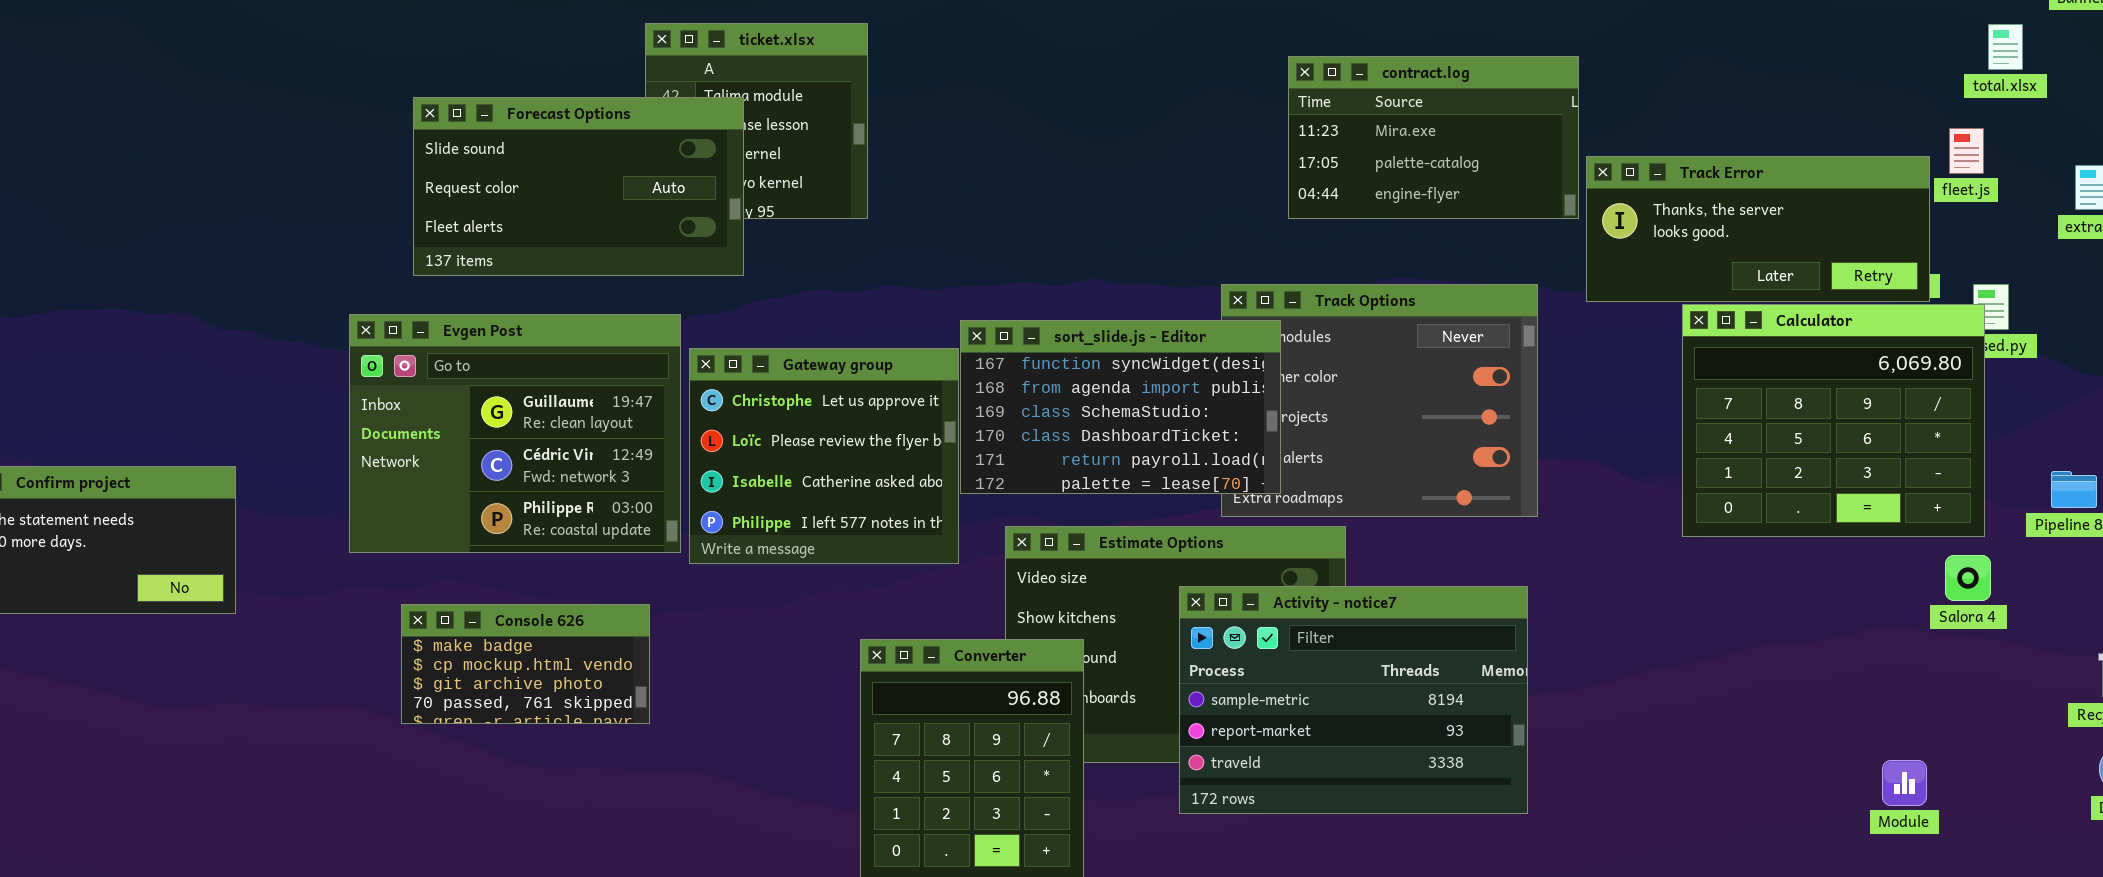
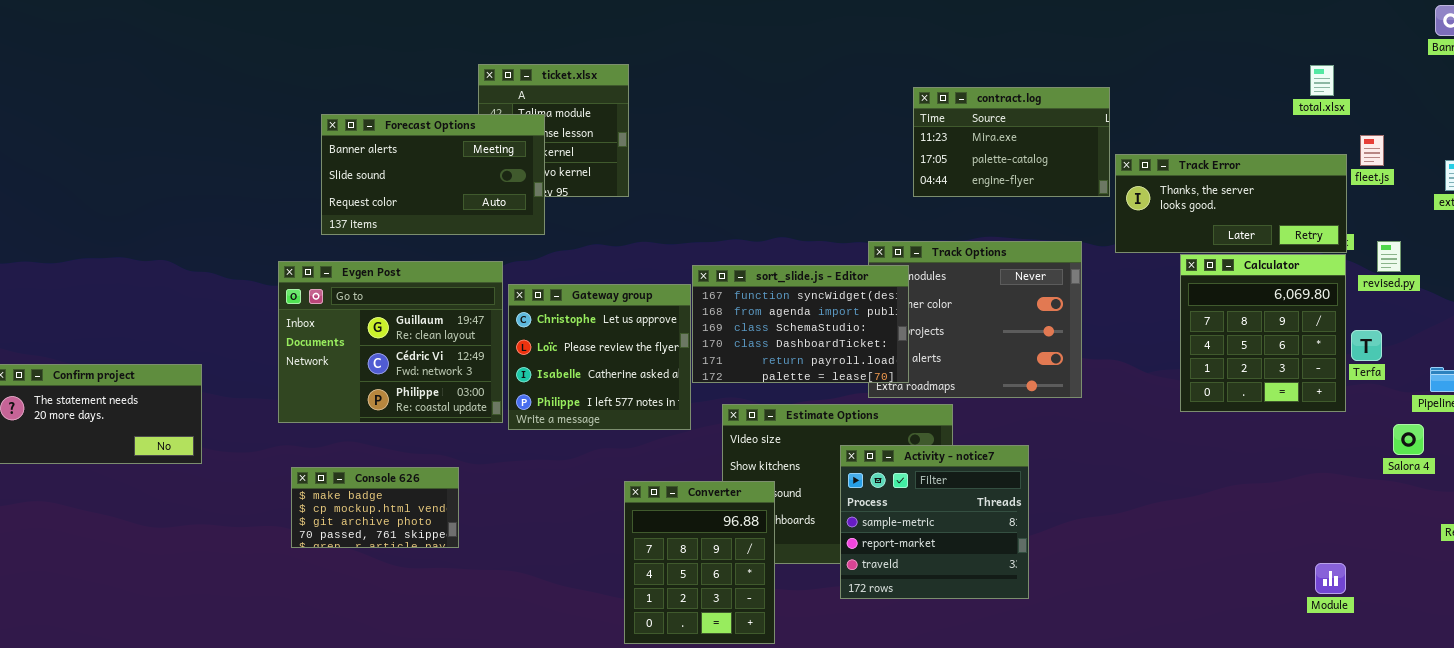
total.xlsx: [1988,24,2023,70] -> [1310,65,1334,96], moved
Forecast Options: [413,97,744,276] -> [321,114,545,235], scrolled up 1 row
Calculator: [1682,304,1985,537] -> [1180,254,1346,412], resized
Salora 4: [1945,555,1991,601] -> [1393,424,1424,455], moved
Activity - notice7: [1179,586,1528,814] -> [840,445,1029,599], resized
Console 626: [401,604,650,724] -> [291,467,459,548], moved

